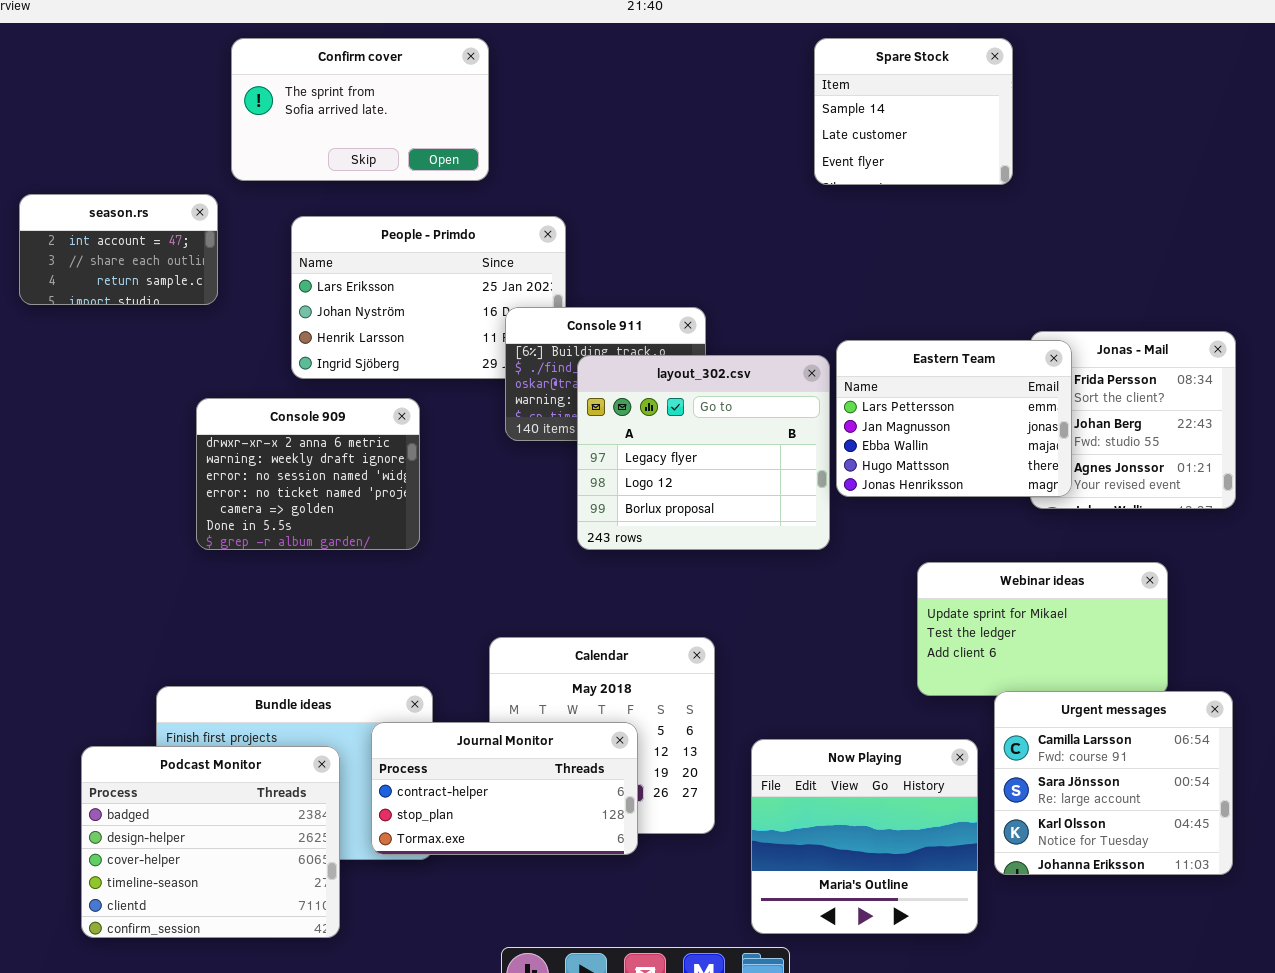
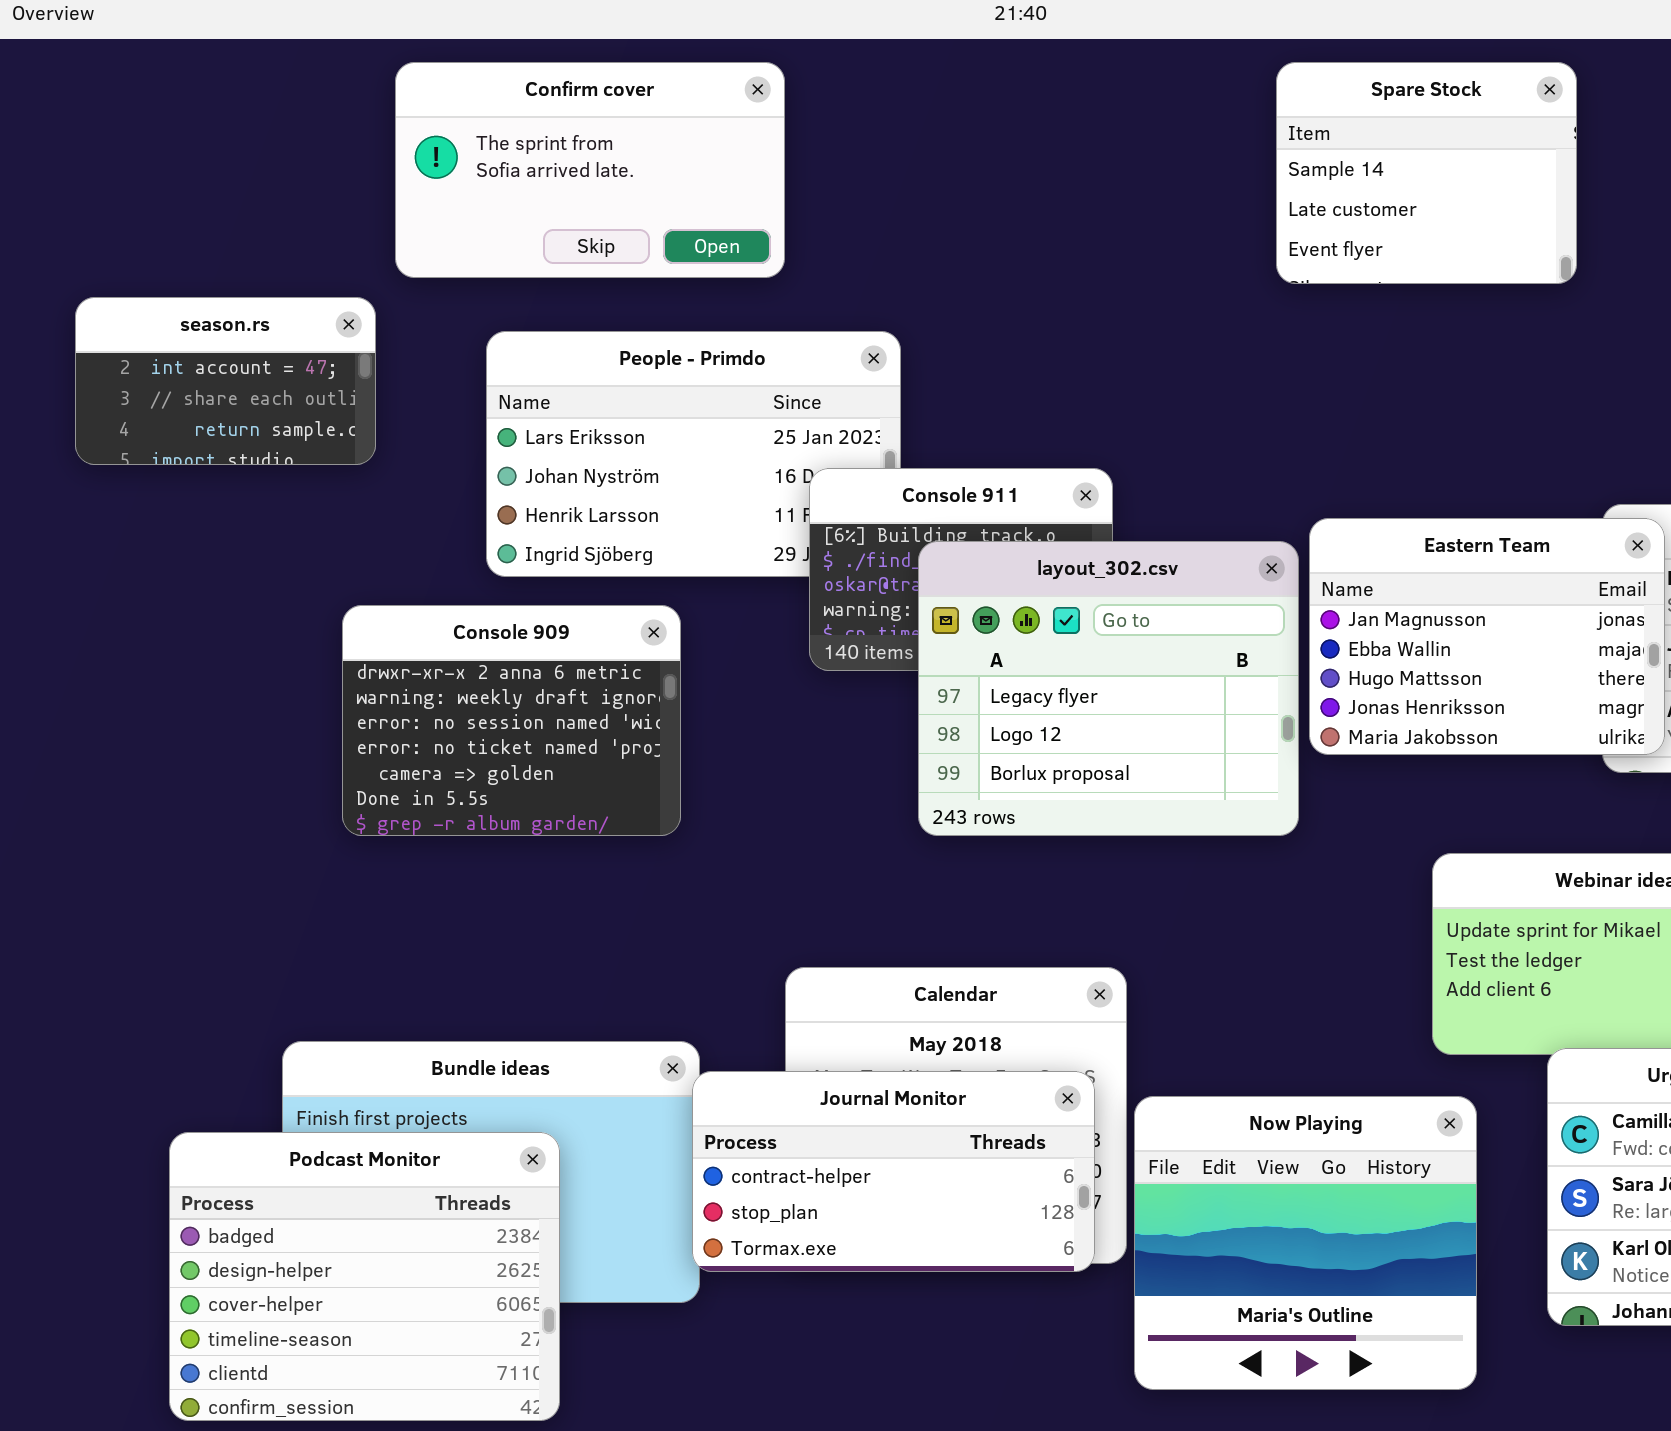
Eastern Team: [836,340,1072,497] -> [1309,518,1665,755], scrolled down 1 row
Journal Monitor: [371,722,638,855] -> [692,1071,1095,1272], moved
Now Playing: [751,739,978,934] -> [1134,1096,1477,1390], moved

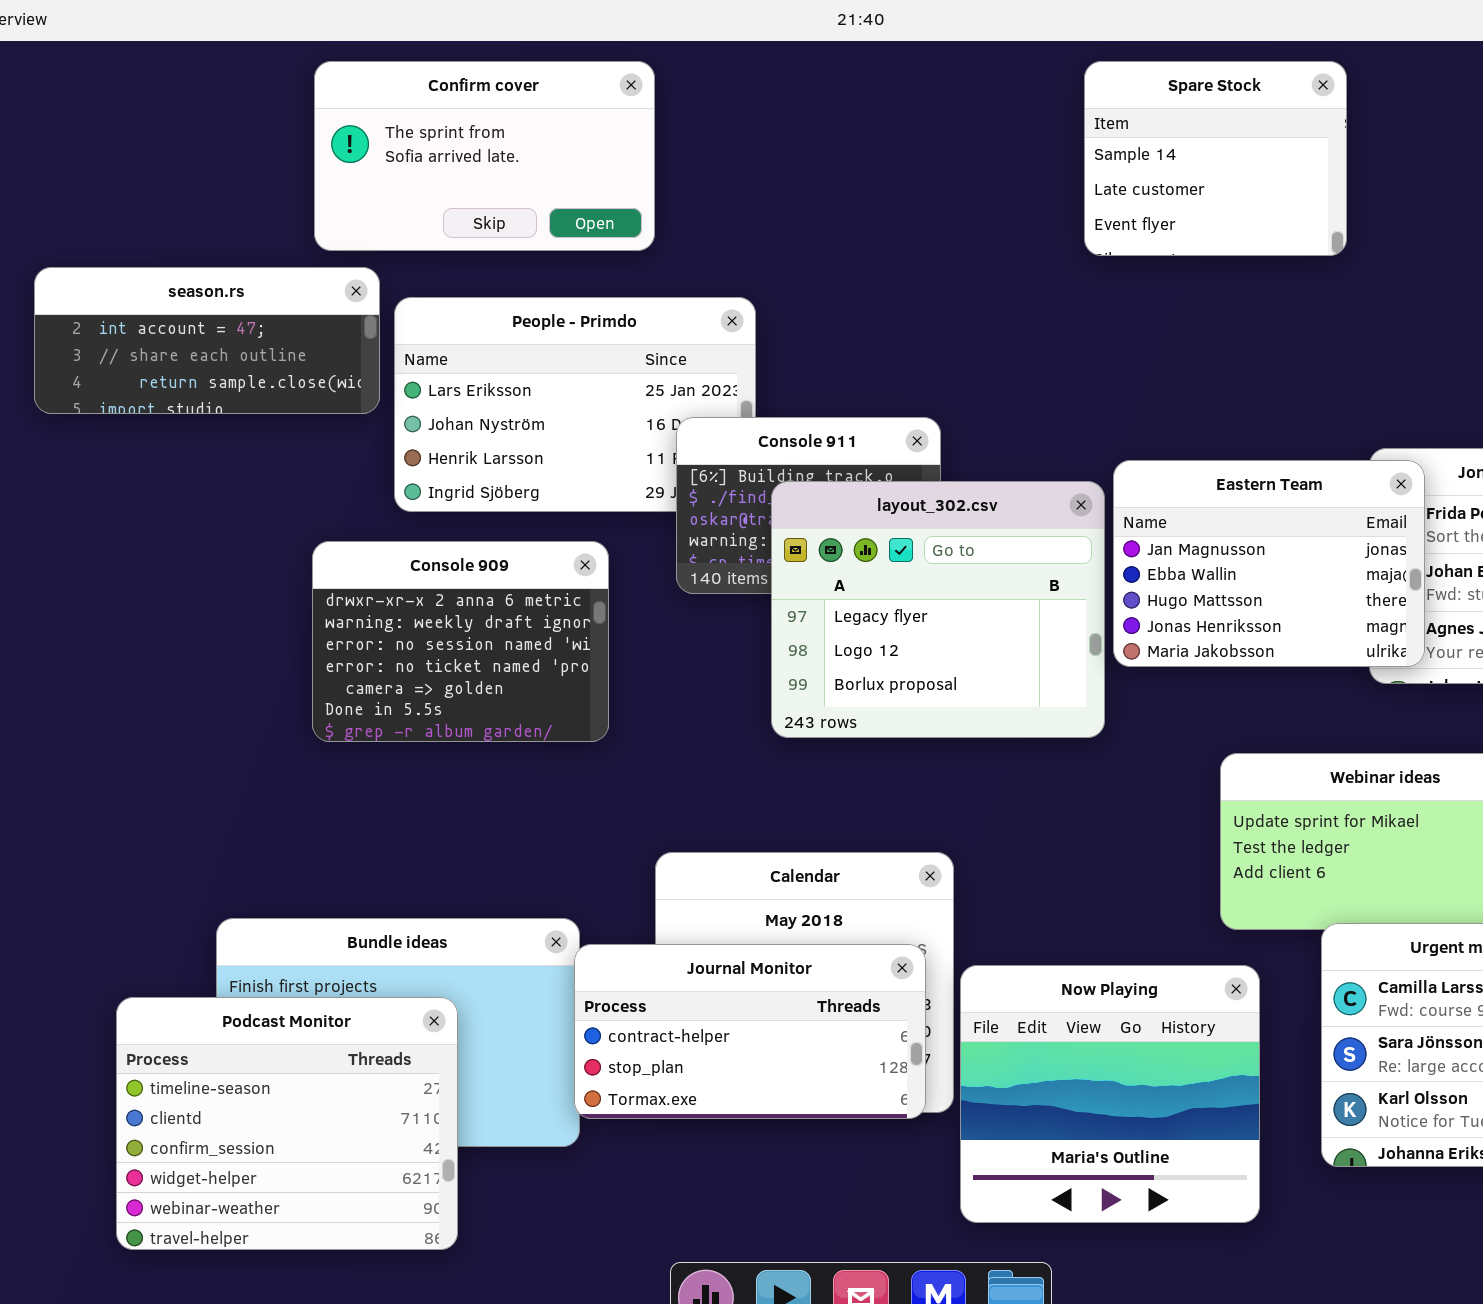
season.rs: [75,297,376,465] -> [34,267,380,414], resized
Console 909: [342,605,681,836] -> [312,541,609,742], moved
Podcast Monitor: [169,1132,560,1421] -> [116,997,458,1250], scrolled down 3 rows

